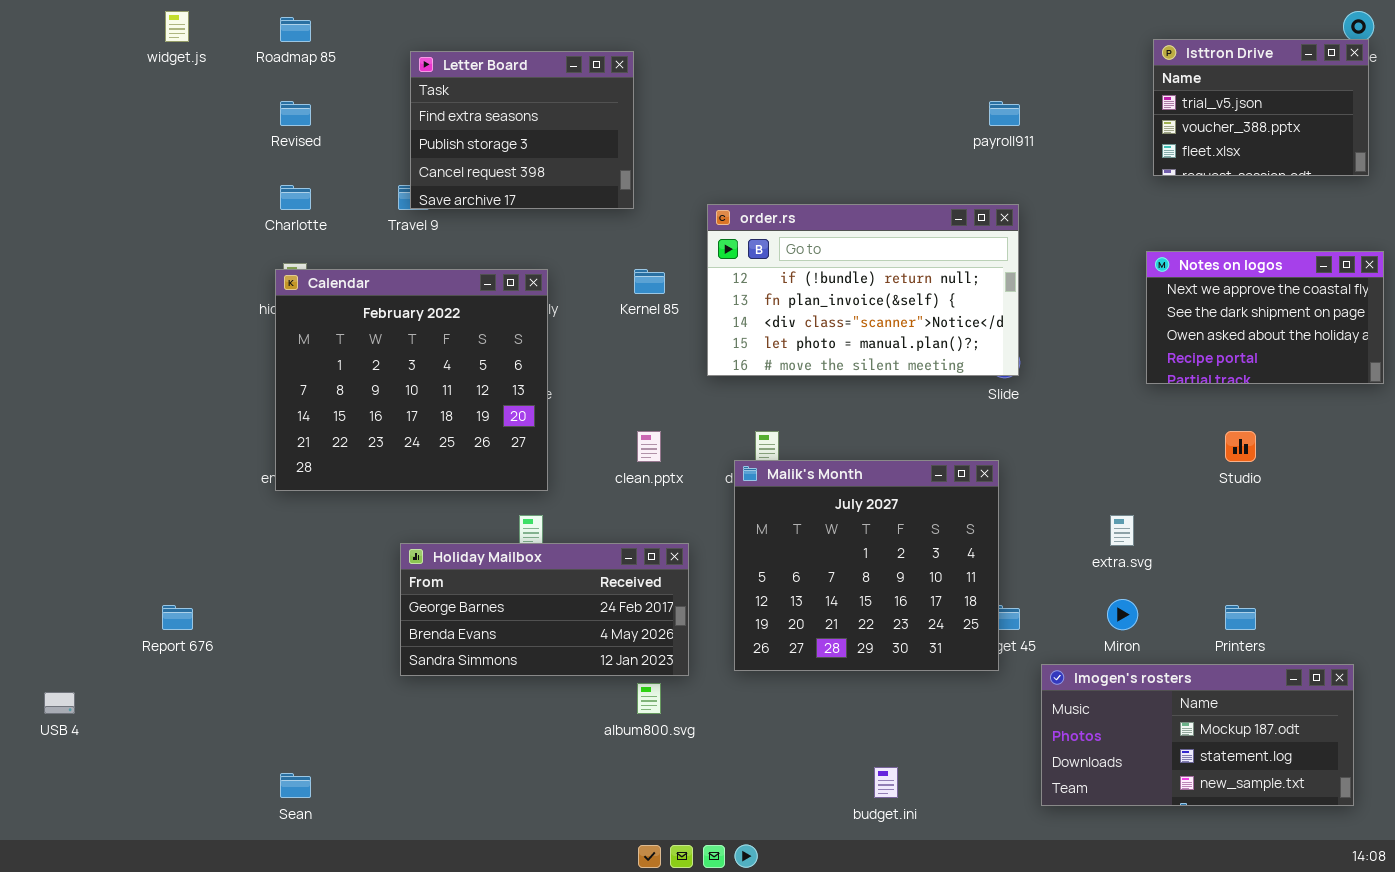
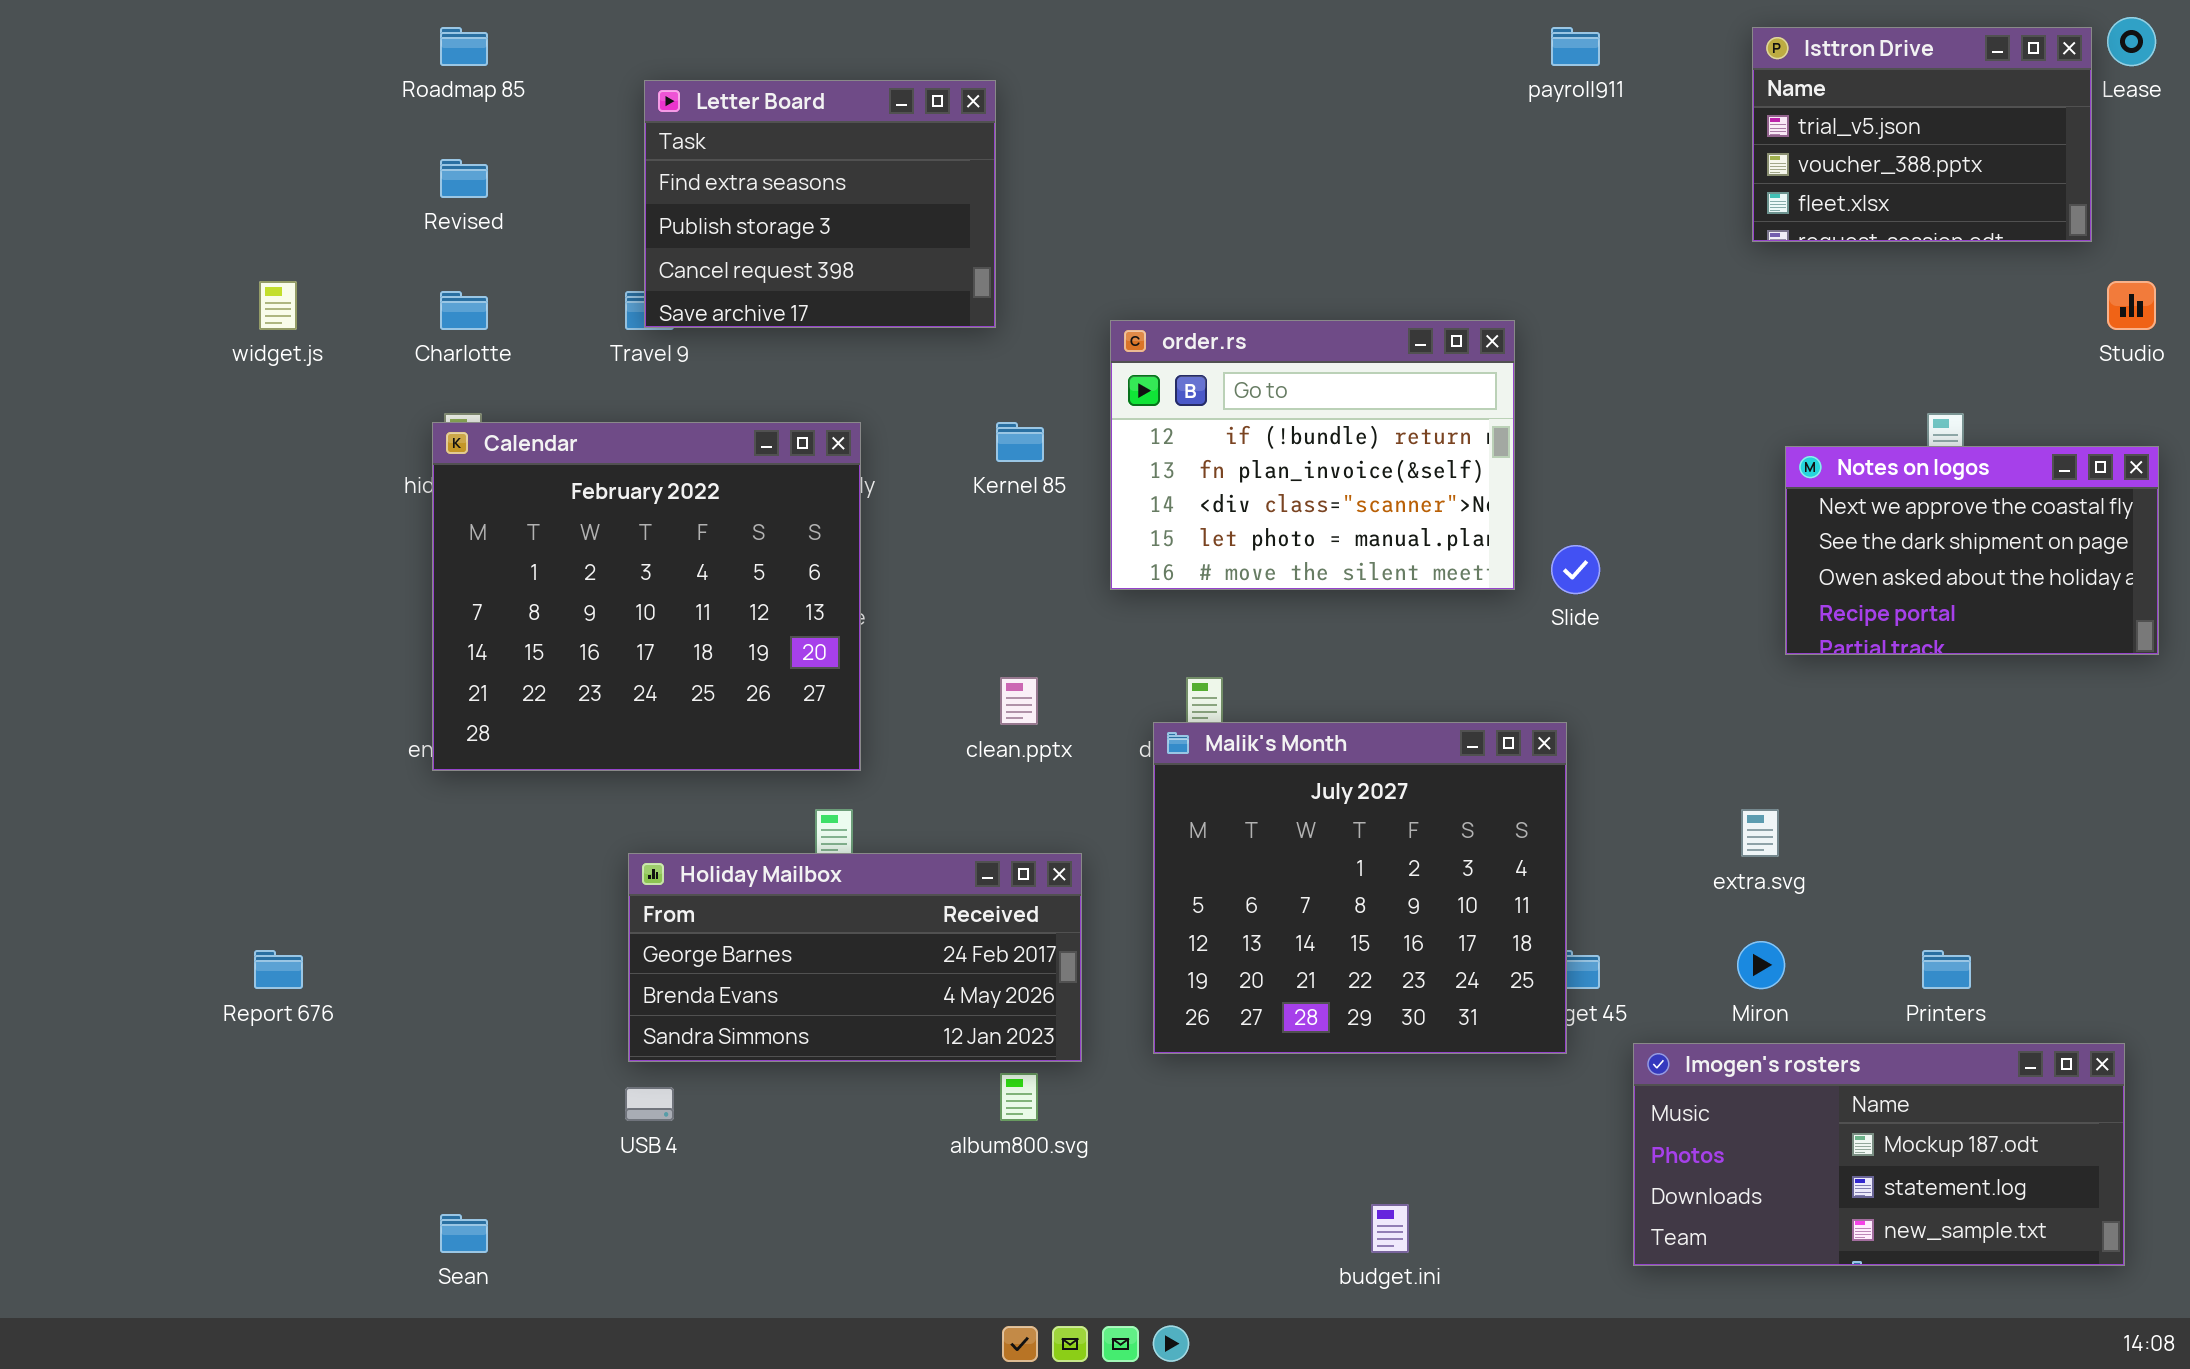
widget.js: [165,11,189,42] -> [259,281,297,330], moved
Isttron Drive: [1153,39,1369,176] -> [1752,27,2092,242], moved
payroll911: [989,101,1020,126] -> [1551,27,1600,66], moved
order.rs: [707,204,1019,376] -> [1110,320,1515,590], resized
Notes on logos: [1146,251,1384,384] -> [1785,446,2159,655], moved
Studio: [1225,431,1256,462] -> [2107,281,2156,330], moved
USB 4: [44,692,75,714] -> [625,1087,674,1121], moved

